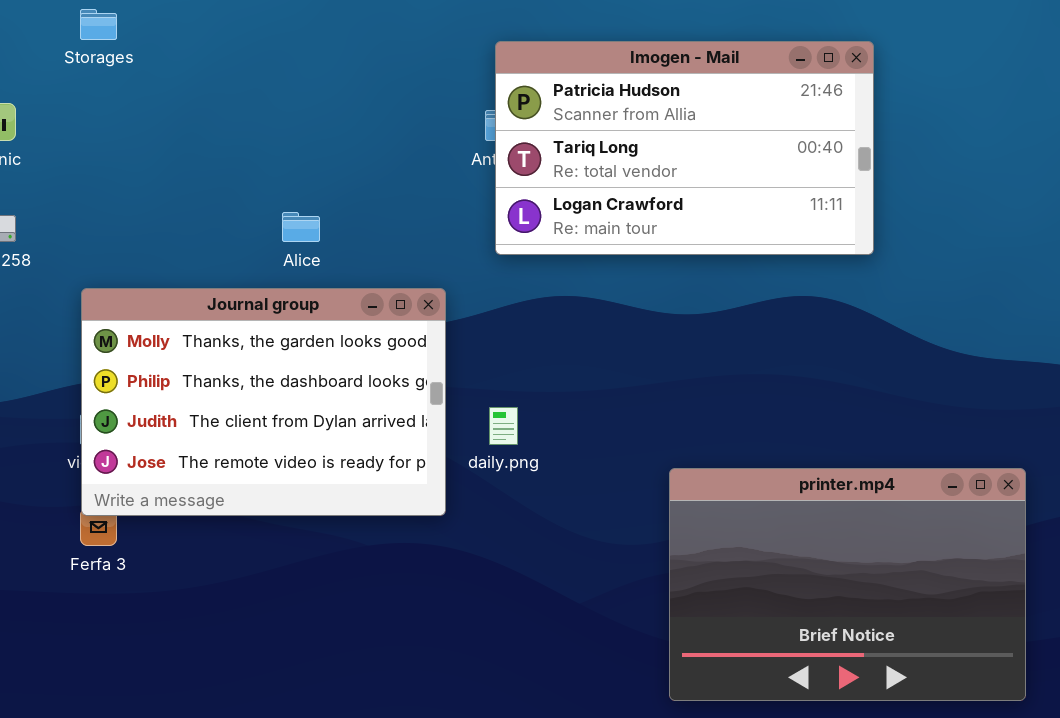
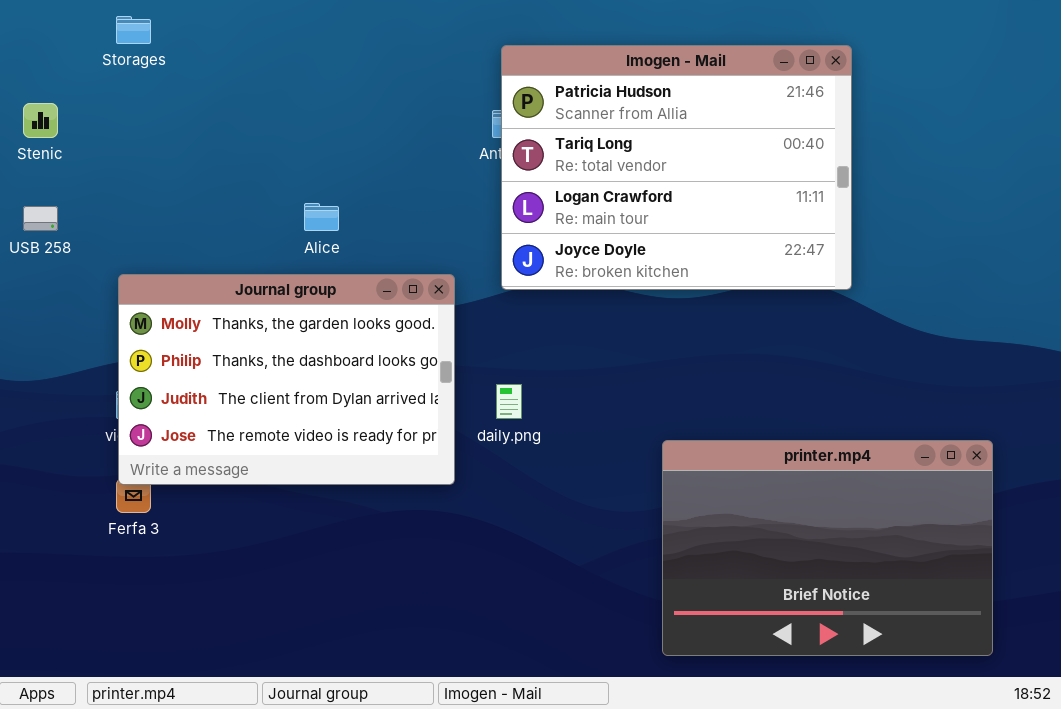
Imogen - Mail: [495,41,874,255] -> [501,45,852,290], resized

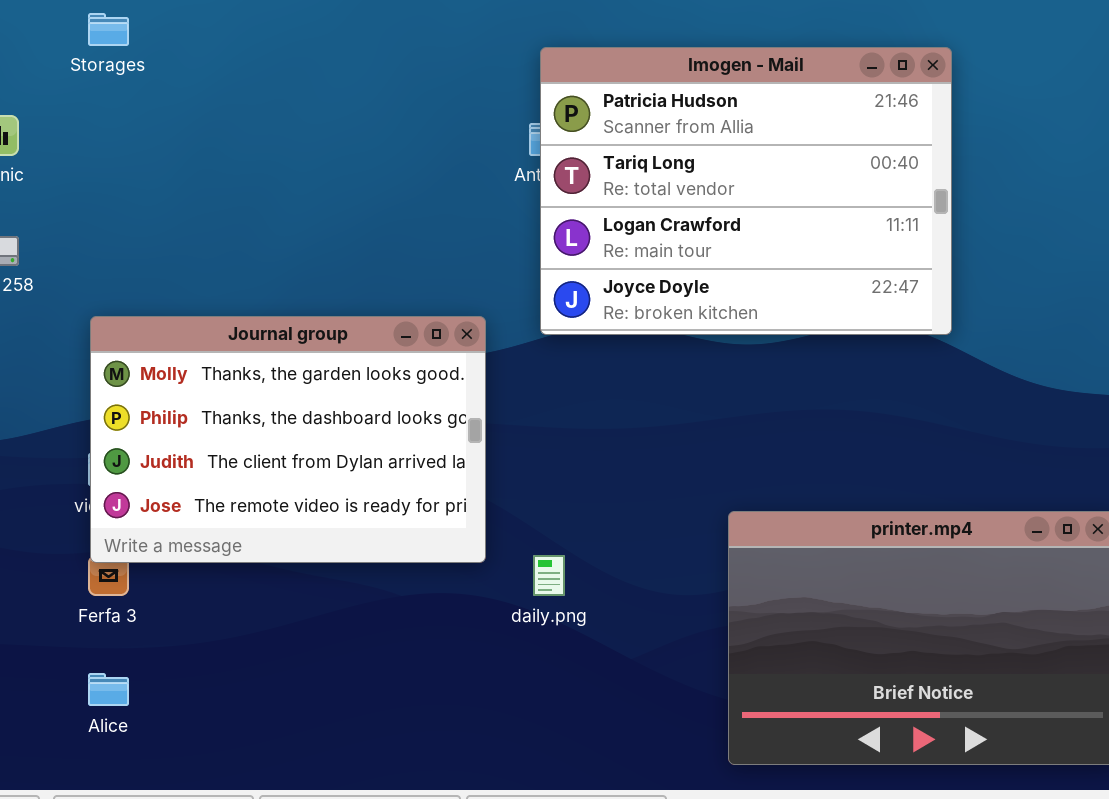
Alice: [304,203,339,231] -> [88,673,129,706], moved
daily.png: [496,384,522,419] -> [533,555,565,596], moved

